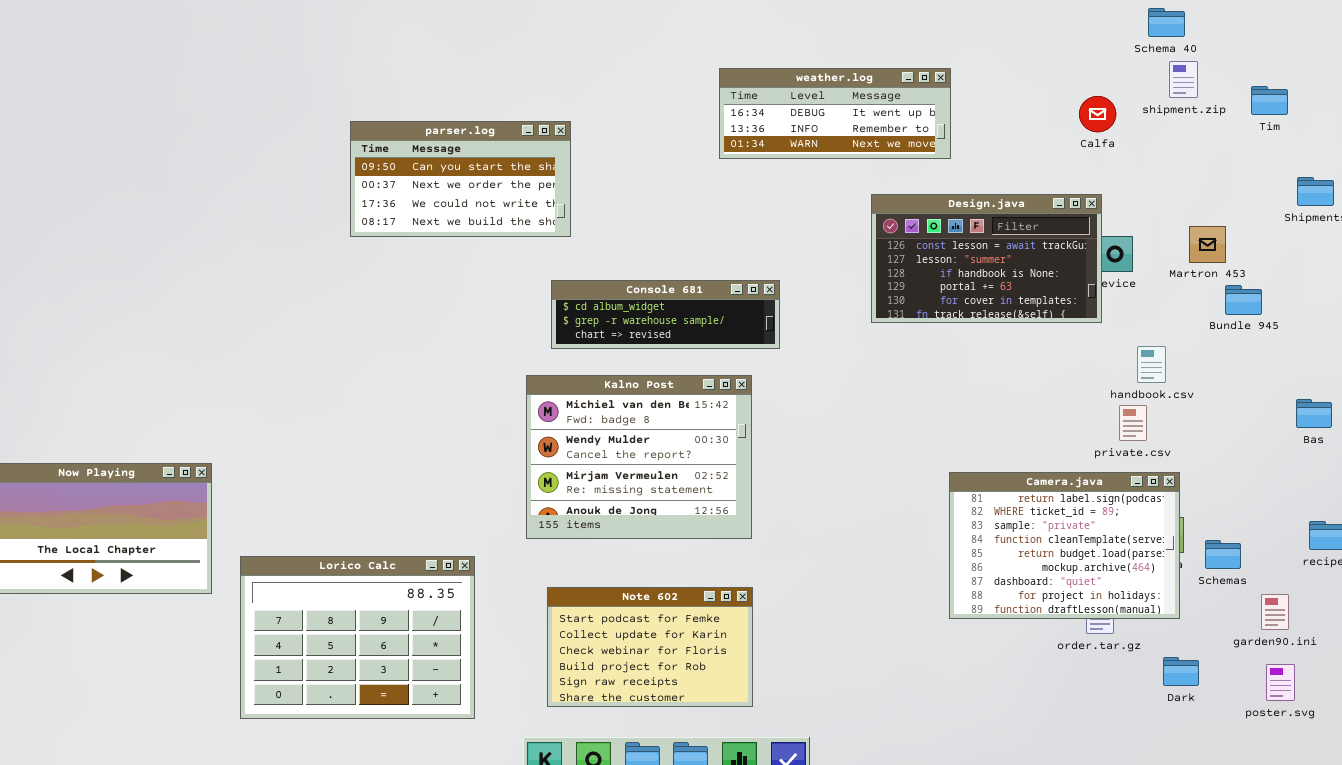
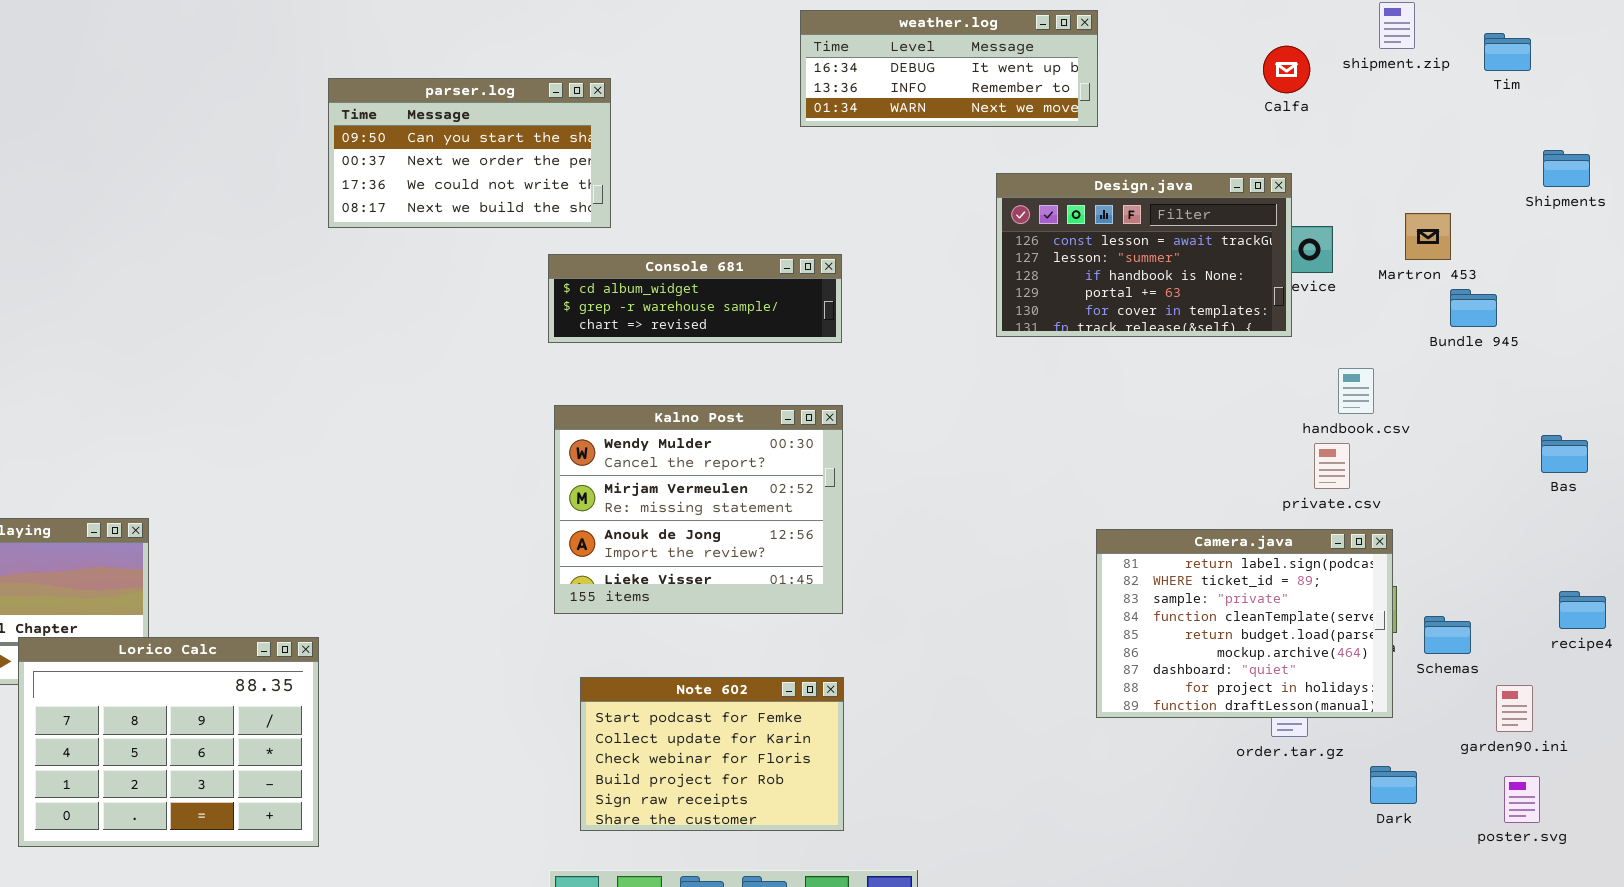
Console 681: [551,280,780,349] -> [548,254,842,343], moved
Kalno Post: [526,375,752,539] -> [554,405,843,614], scrolled down 1 row
Lorico Calc: [240,556,475,719] -> [18,637,319,847], moved

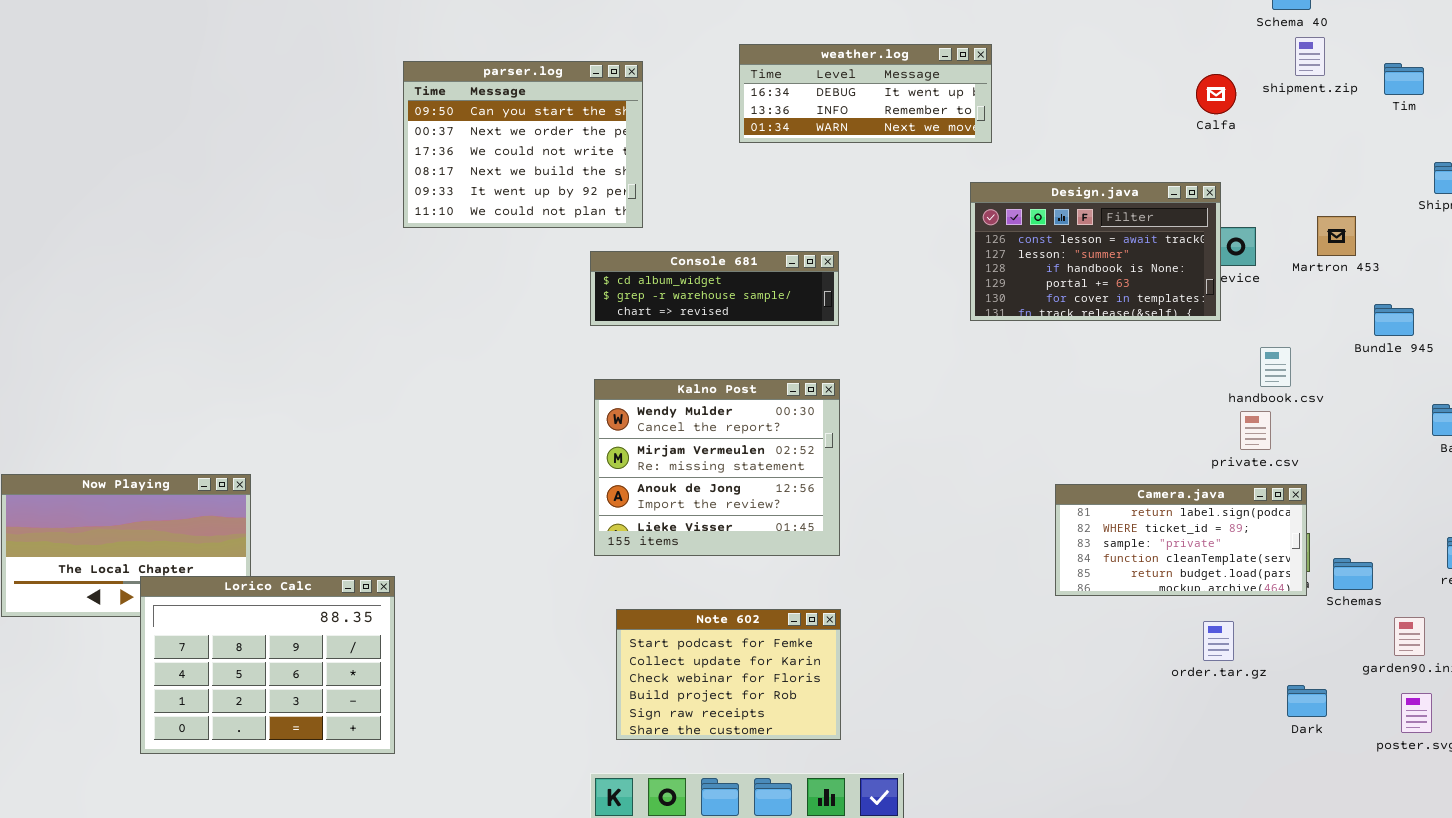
weather.log: [800,10,1098,127] -> [739,44,992,143], moved
parser.log: [328,78,611,228] -> [403,61,643,228], resized
Bundle 945: [1450,289,1497,327] -> [1374,304,1414,336], moved
Camera.java: [1096,529,1393,718] -> [1055,484,1307,596], resized

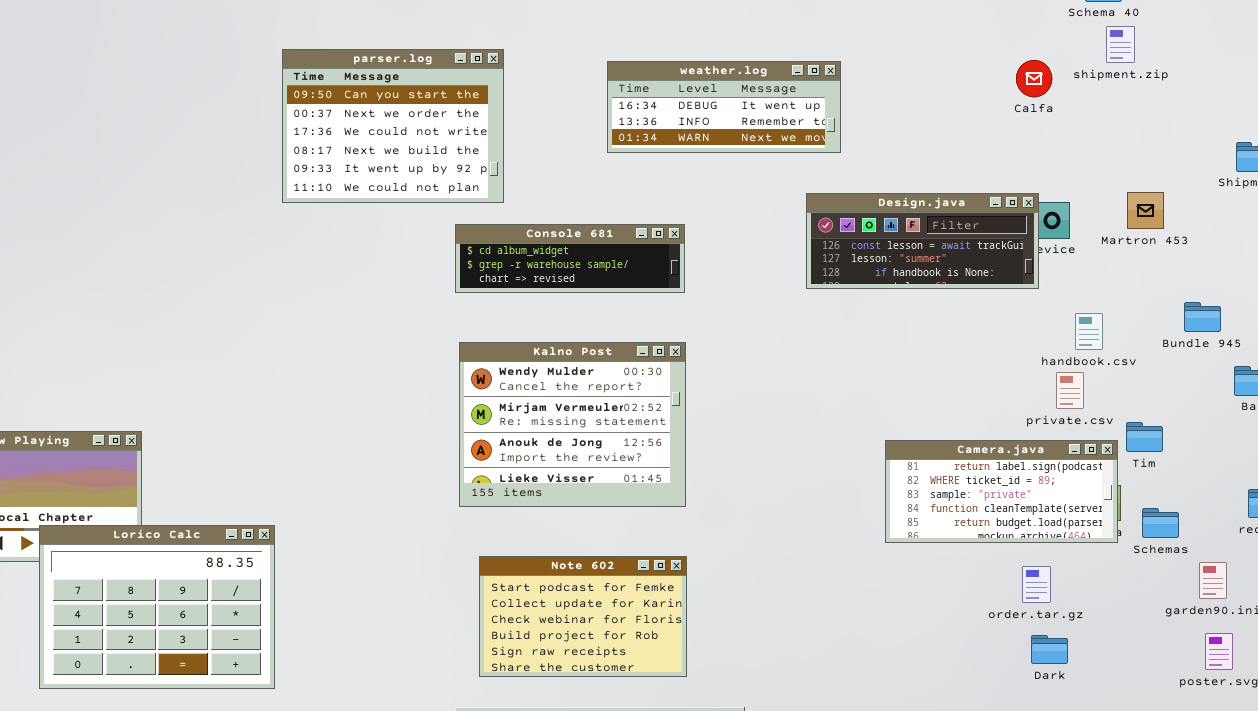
weather.log: [739,44,992,143] -> [607,61,841,153], moved
Tim: [1384,63,1424,95] -> [1126,422,1163,452], moved
Design.java: [970,182,1221,321] -> [806,193,1039,289], resized
Bundle 945: [1374,304,1414,336] -> [1184,302,1221,332], moved
Dark: [1287,685,1327,717] -> [1031,635,1068,664], moved

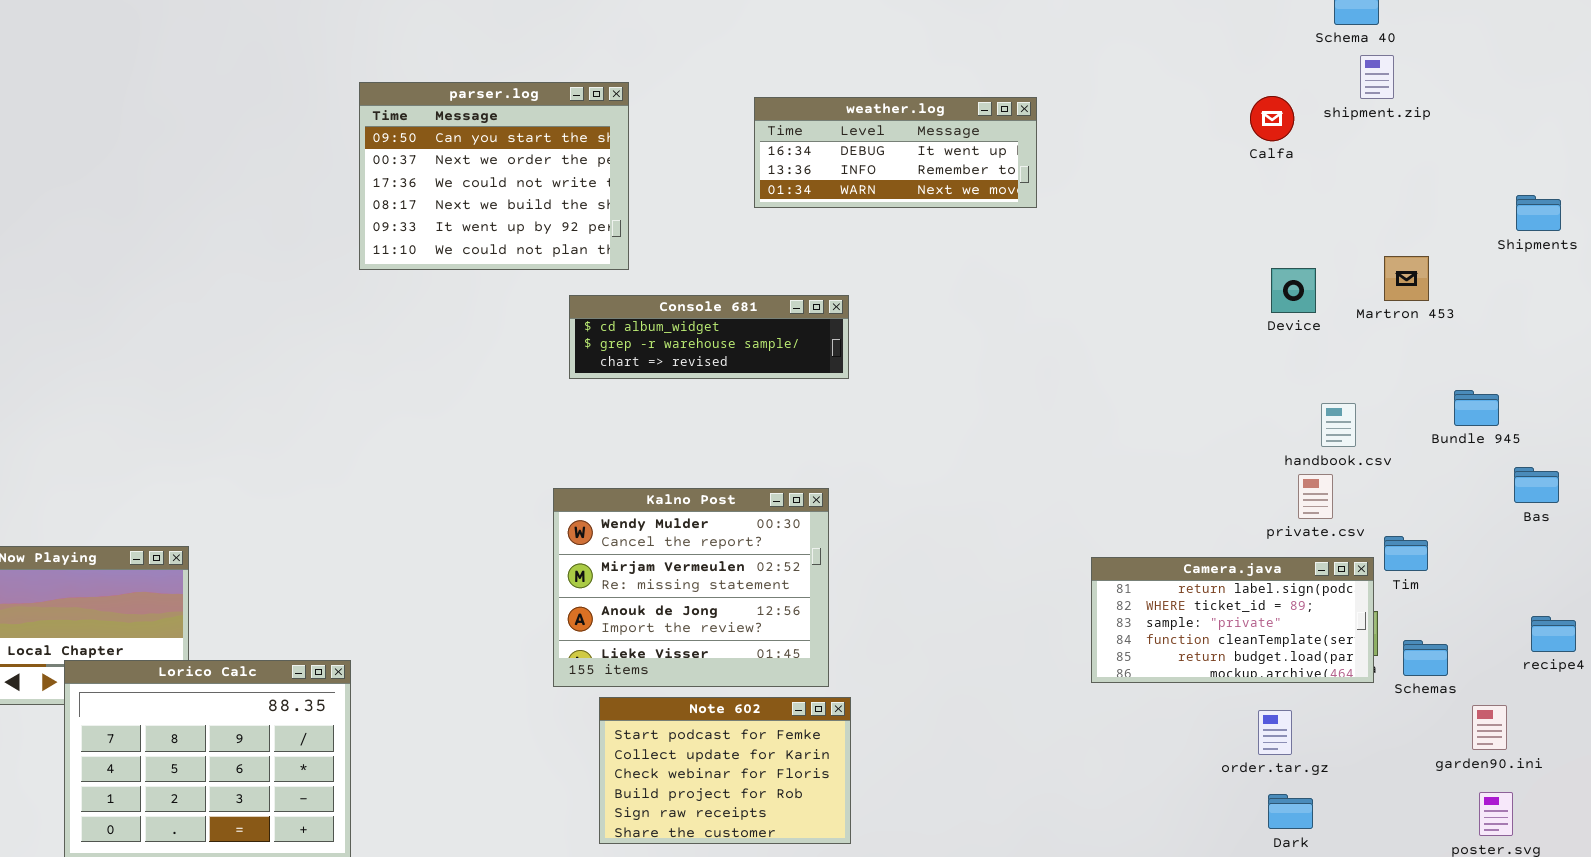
Design.java: [806,193,1039,289] -> none, closed
Kalno Post: [459,342,686,507] -> [553,488,829,687], moved

